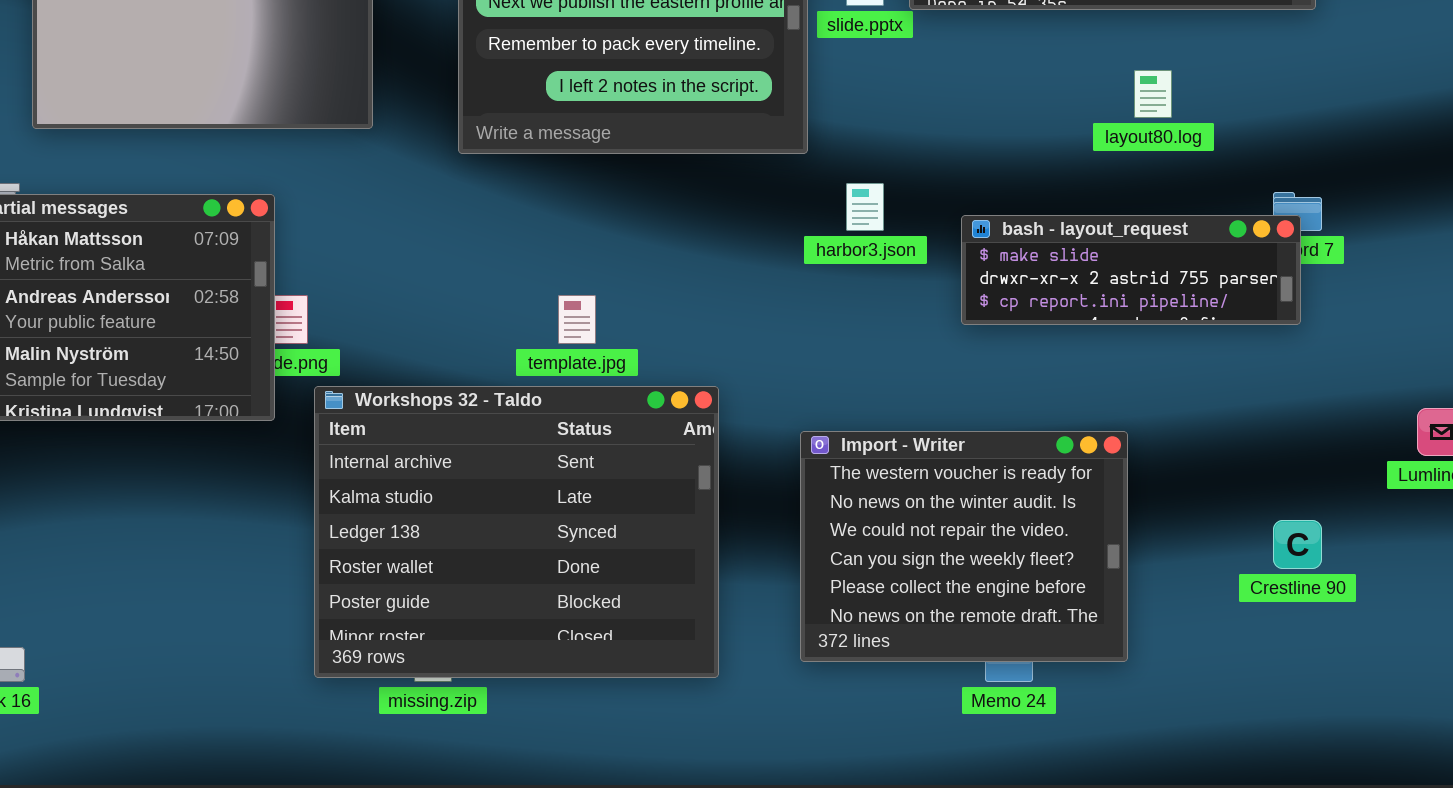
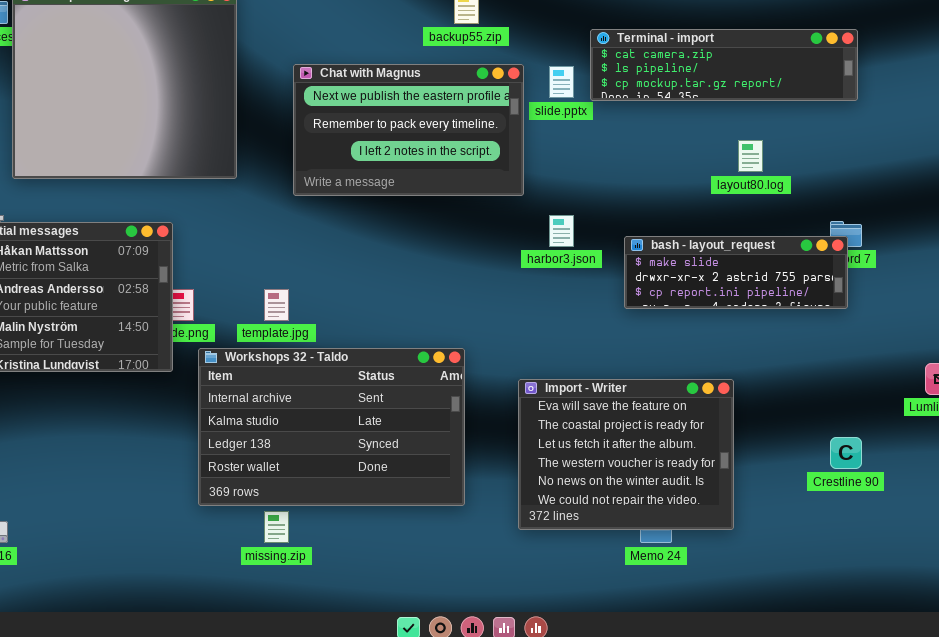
template.jpg: [558,295,596,344] -> [264,289,289,321], moved
Workshops 32 - Taldo: [314,386,719,678] -> [198,348,465,506], resized
Import - Writer: [800,431,1128,662] -> [518,379,734,530], scrolled up 3 rows

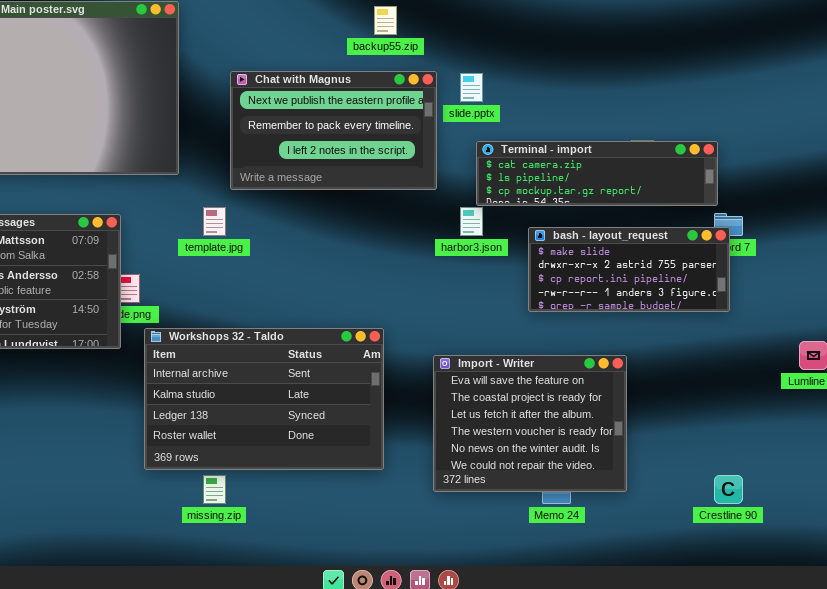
Terminal - import: [590,29,858,101] -> [476,141,718,206], moved
bash - layout_request: [624,236,848,309] -> [528,227,730,312], resized
template.jpg: [264,289,289,321] -> [203,207,226,236], moved
Crestline 90: [830,437,862,469] -> [714,475,743,504], moved

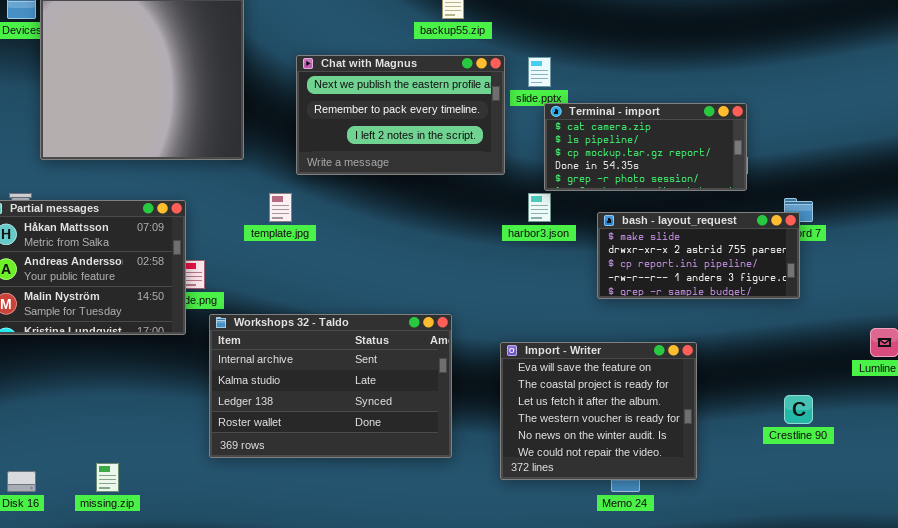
Terminal - import: [476,141,718,206] -> [544,103,747,191], resized
missing.zip: [203,475,226,504] -> [96,463,119,492], moved
Crestline 90: [714,475,743,504] -> [784,395,813,424], moved

